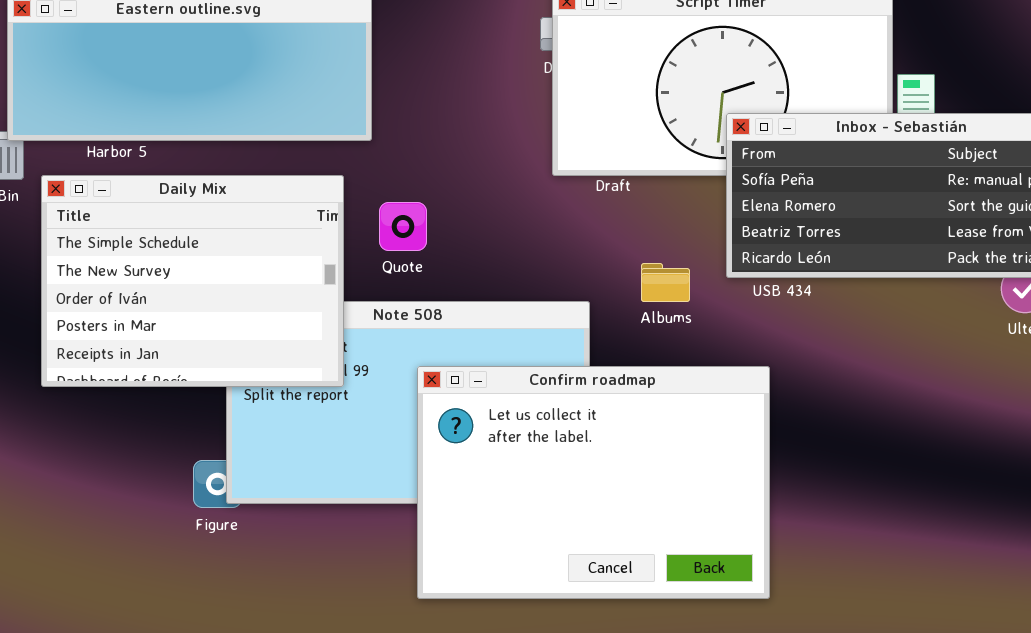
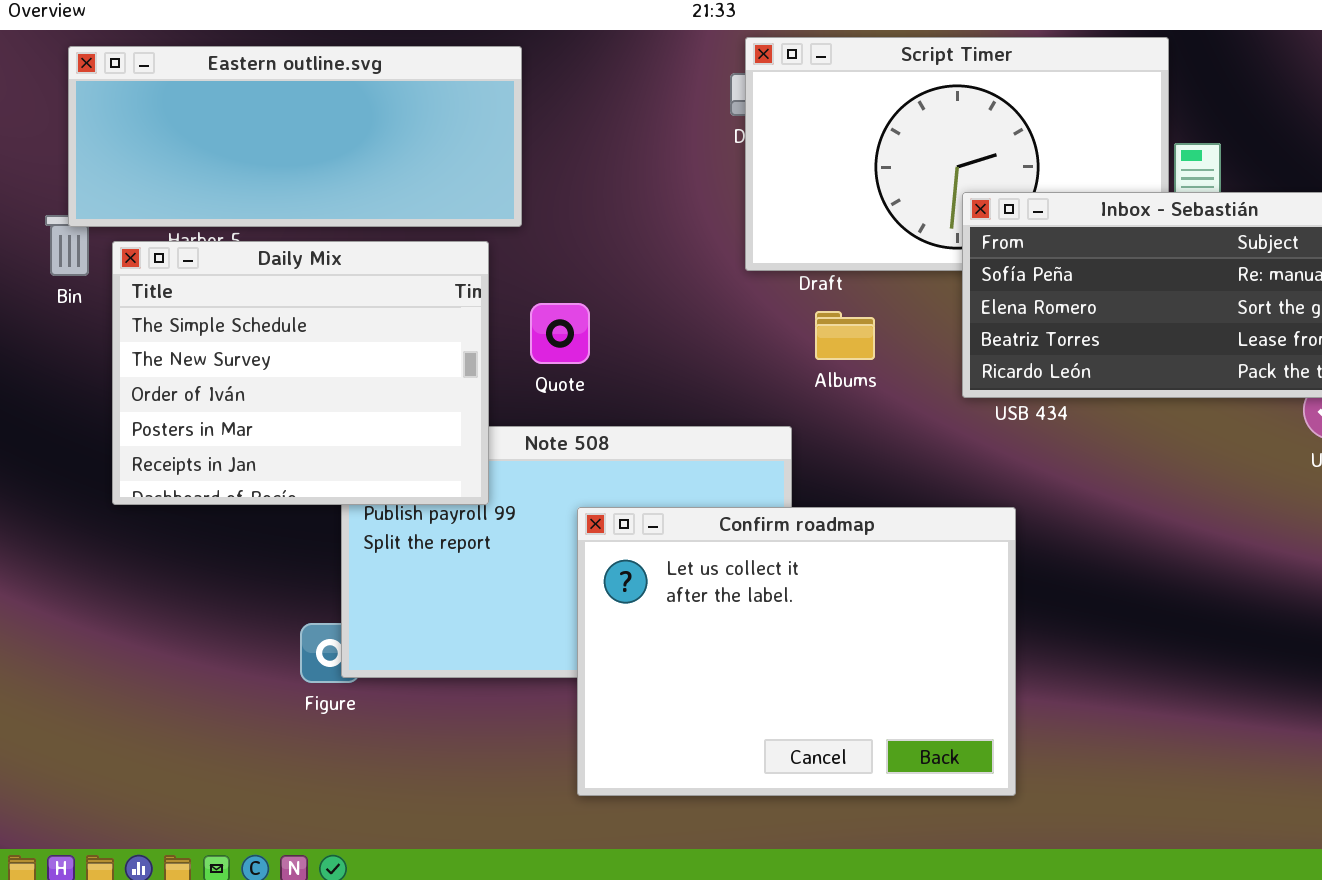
Daily Mix: [41,175,344,387] -> [112,241,489,505], moved
Albums: [641,263,690,302] -> [815,311,875,360], moved

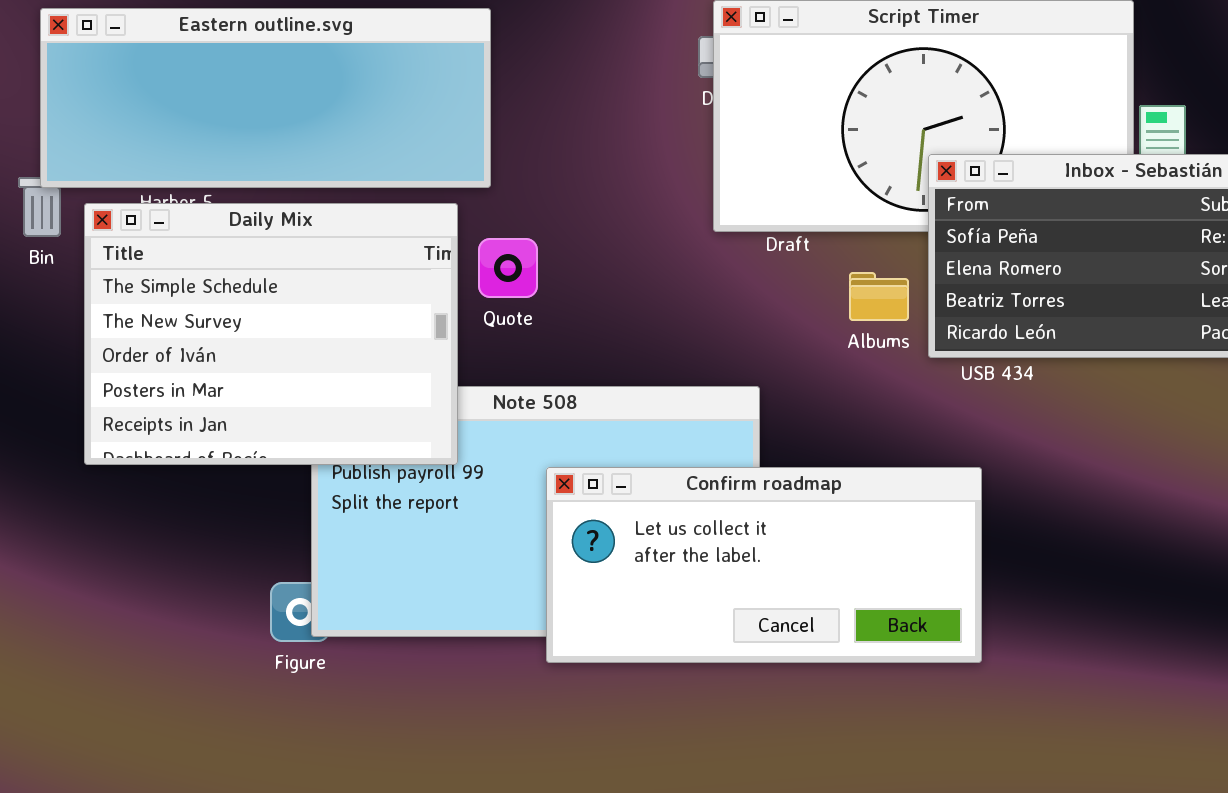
Quote: [530,303,590,364] -> [478,238,538,298], moved
Albums: [815,311,875,360] -> [849,272,909,321], moved
Confirm roadmap: [577,507,1016,796] -> [546,467,982,663], resized

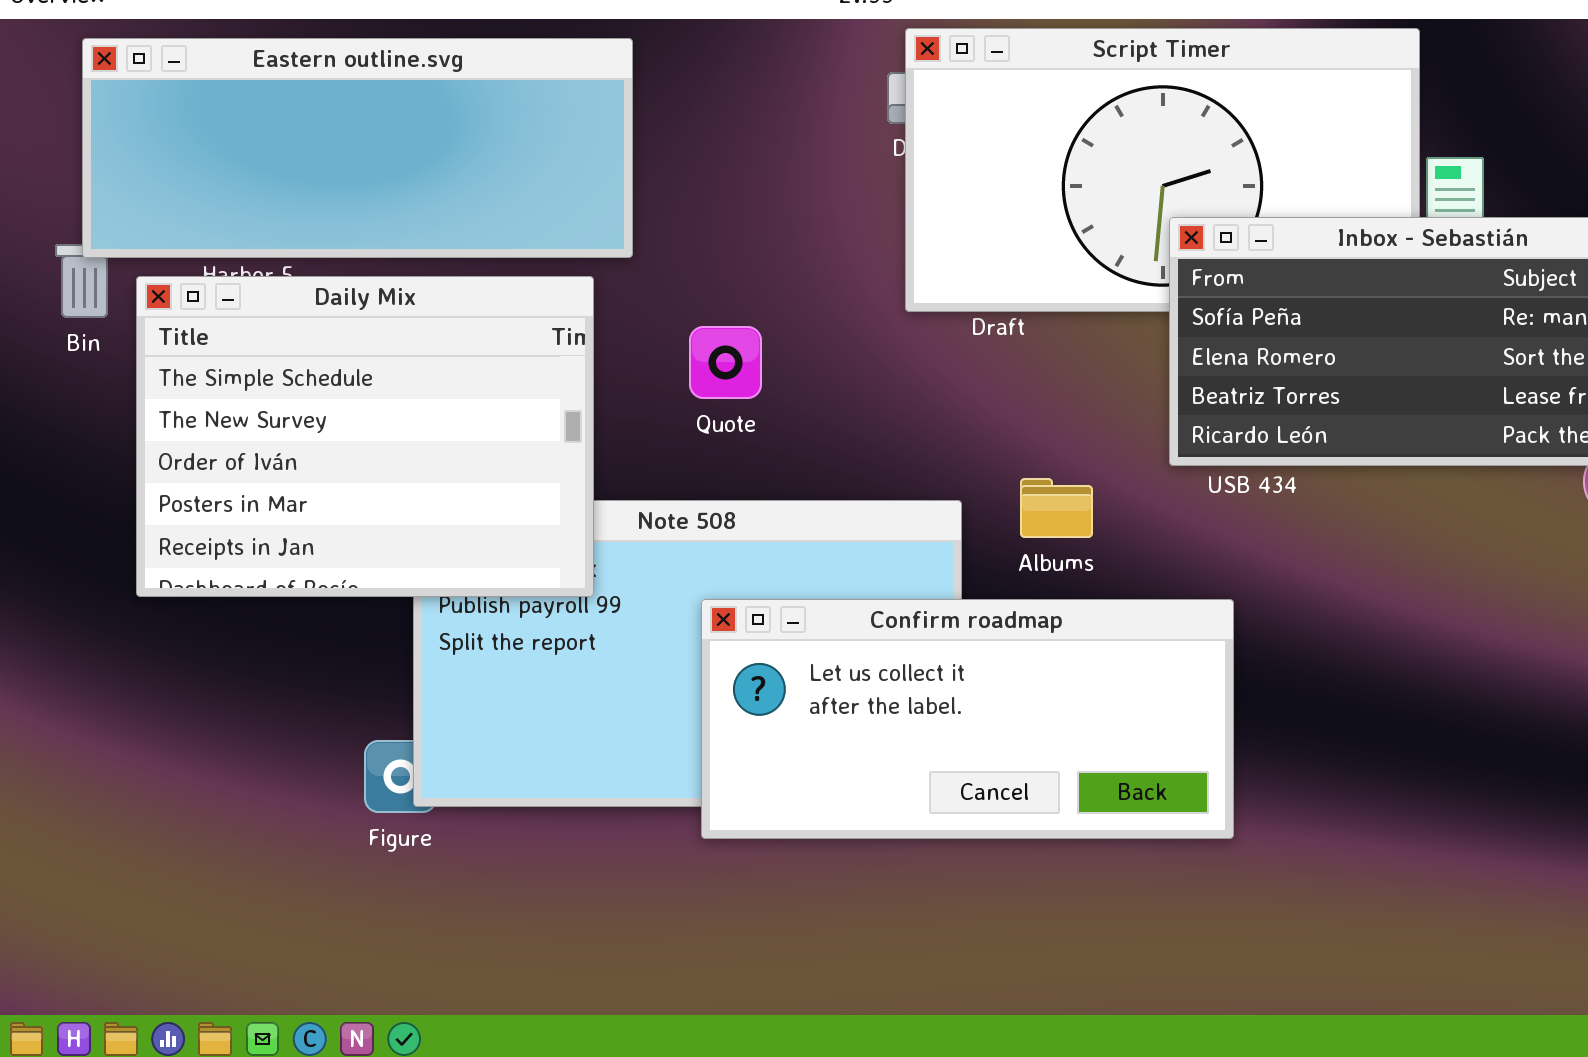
Quote: [478,238,538,298] -> [689,326,762,399], moved
Albums: [849,272,909,321] -> [1020,478,1093,538], moved

